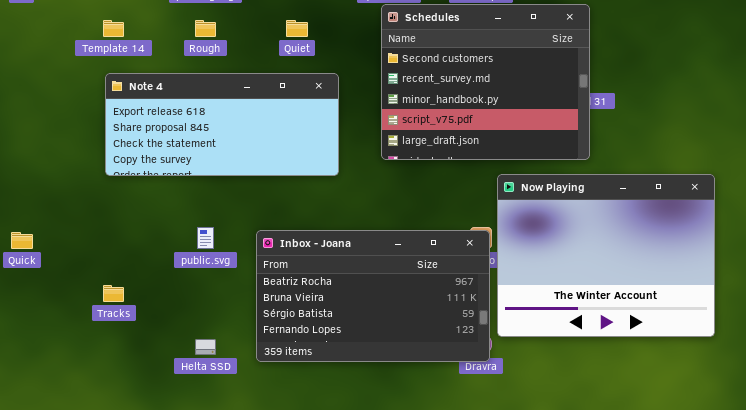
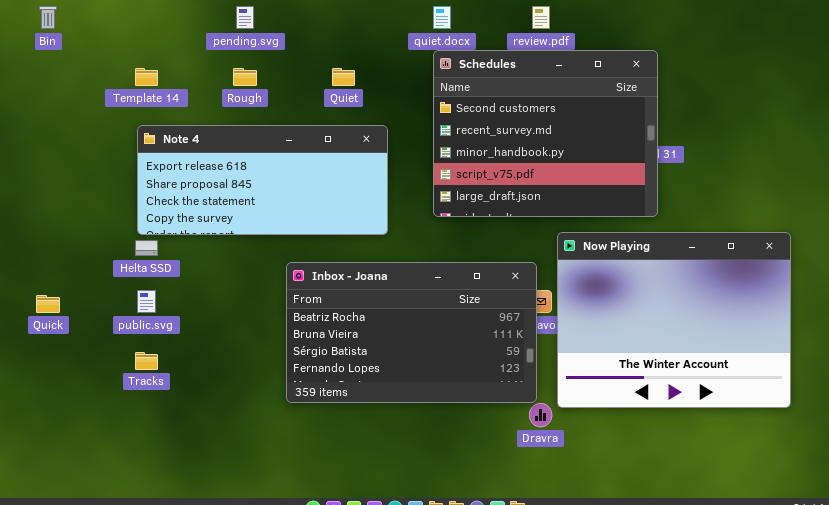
public.svg: [197,227,214,249] -> [137,290,156,313], moved
Inbox - Joana: [256,230,490,362] -> [286,262,537,403], moved
Helta SSD: [195,339,216,355] -> [135,240,158,256], moved

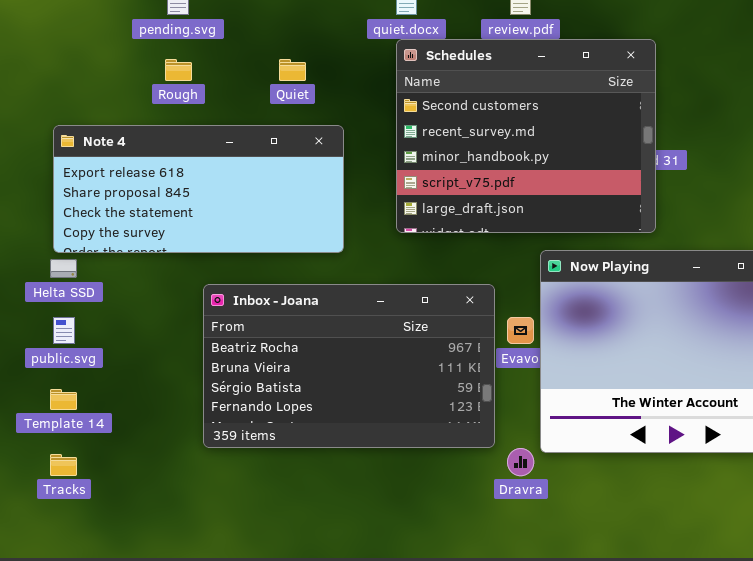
Template 14: [135,68,158,86] -> [50,389,77,410], moved
Inbox - Joana: [286,262,537,403] -> [203,284,495,448], moved
Tracks: [135,352,158,370] -> [50,454,77,476], moved

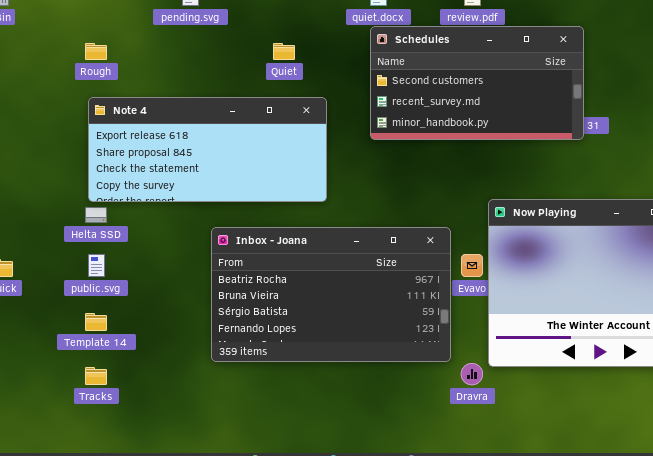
Schedules: [396,39,656,233] -> [370,26,584,140], resized
Rough: [165,59,192,81] -> [85,43,107,60], moved

